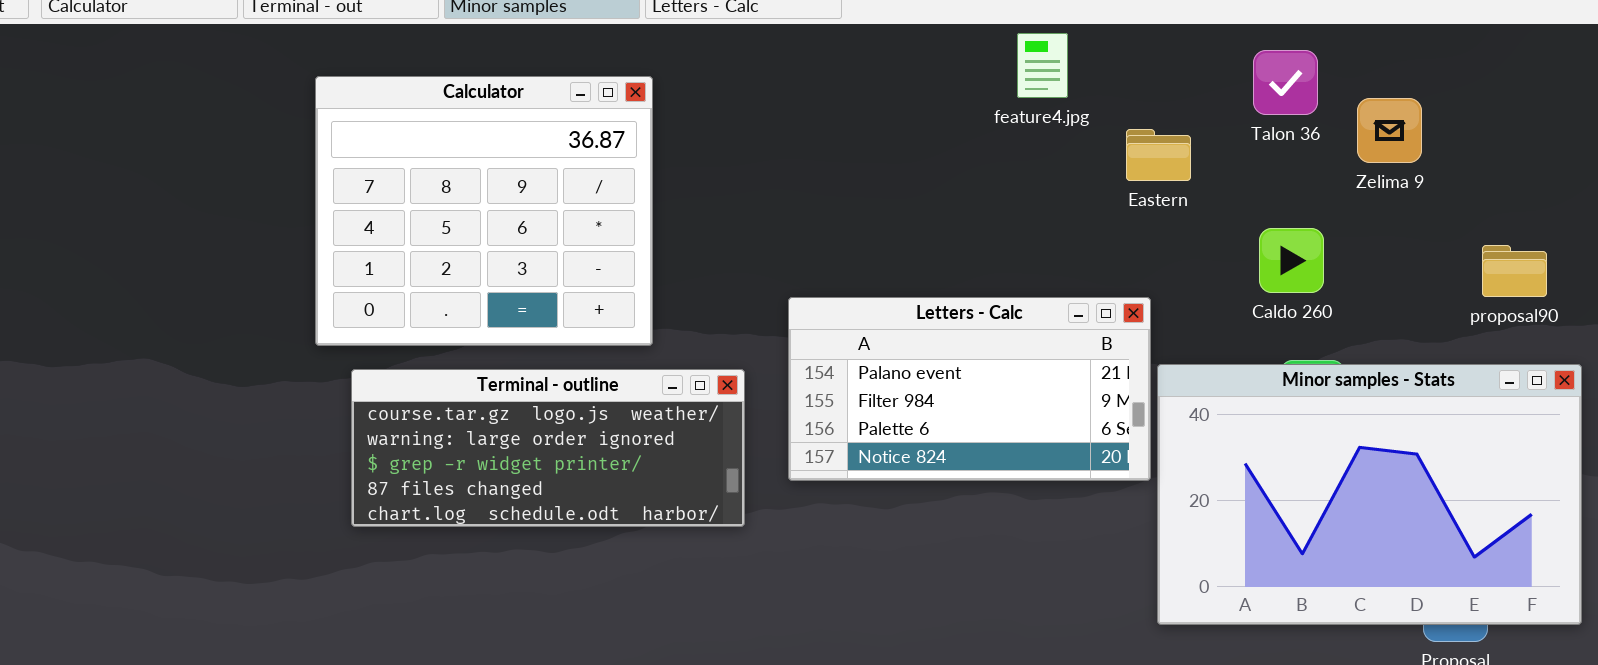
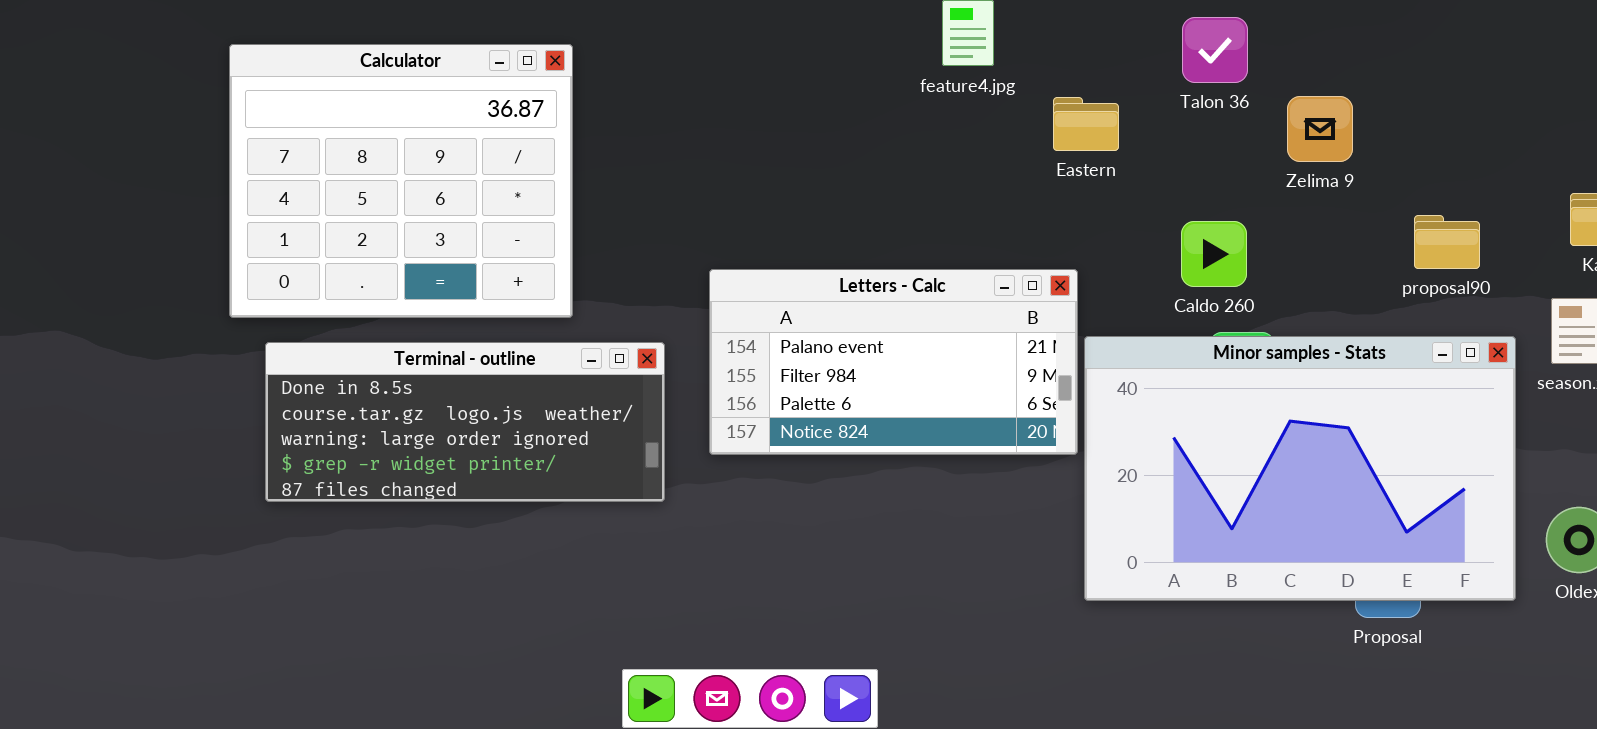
Zelima 9: [1357,98,1422,163] -> [1287,96,1353,162], moved
Caldo 260: [1259,228,1324,293] -> [1181,221,1247,287], moved
Terminal - outline: [351,369,745,527] -> [265,342,665,502], scrolled up 1 row

